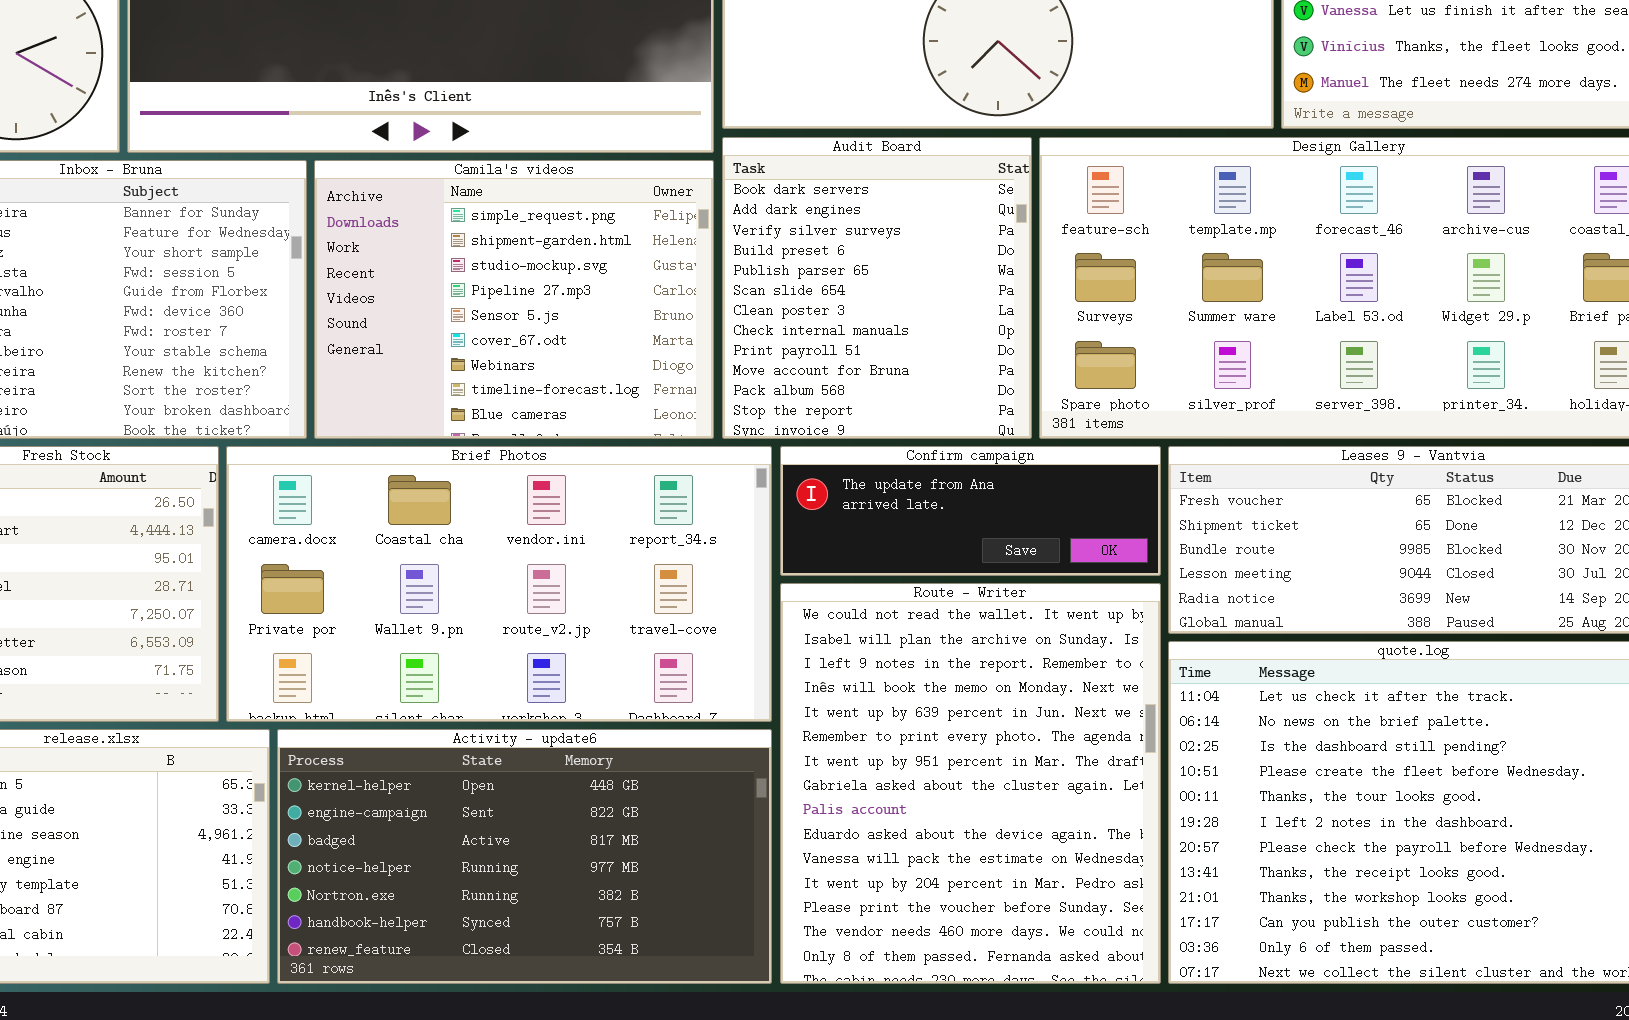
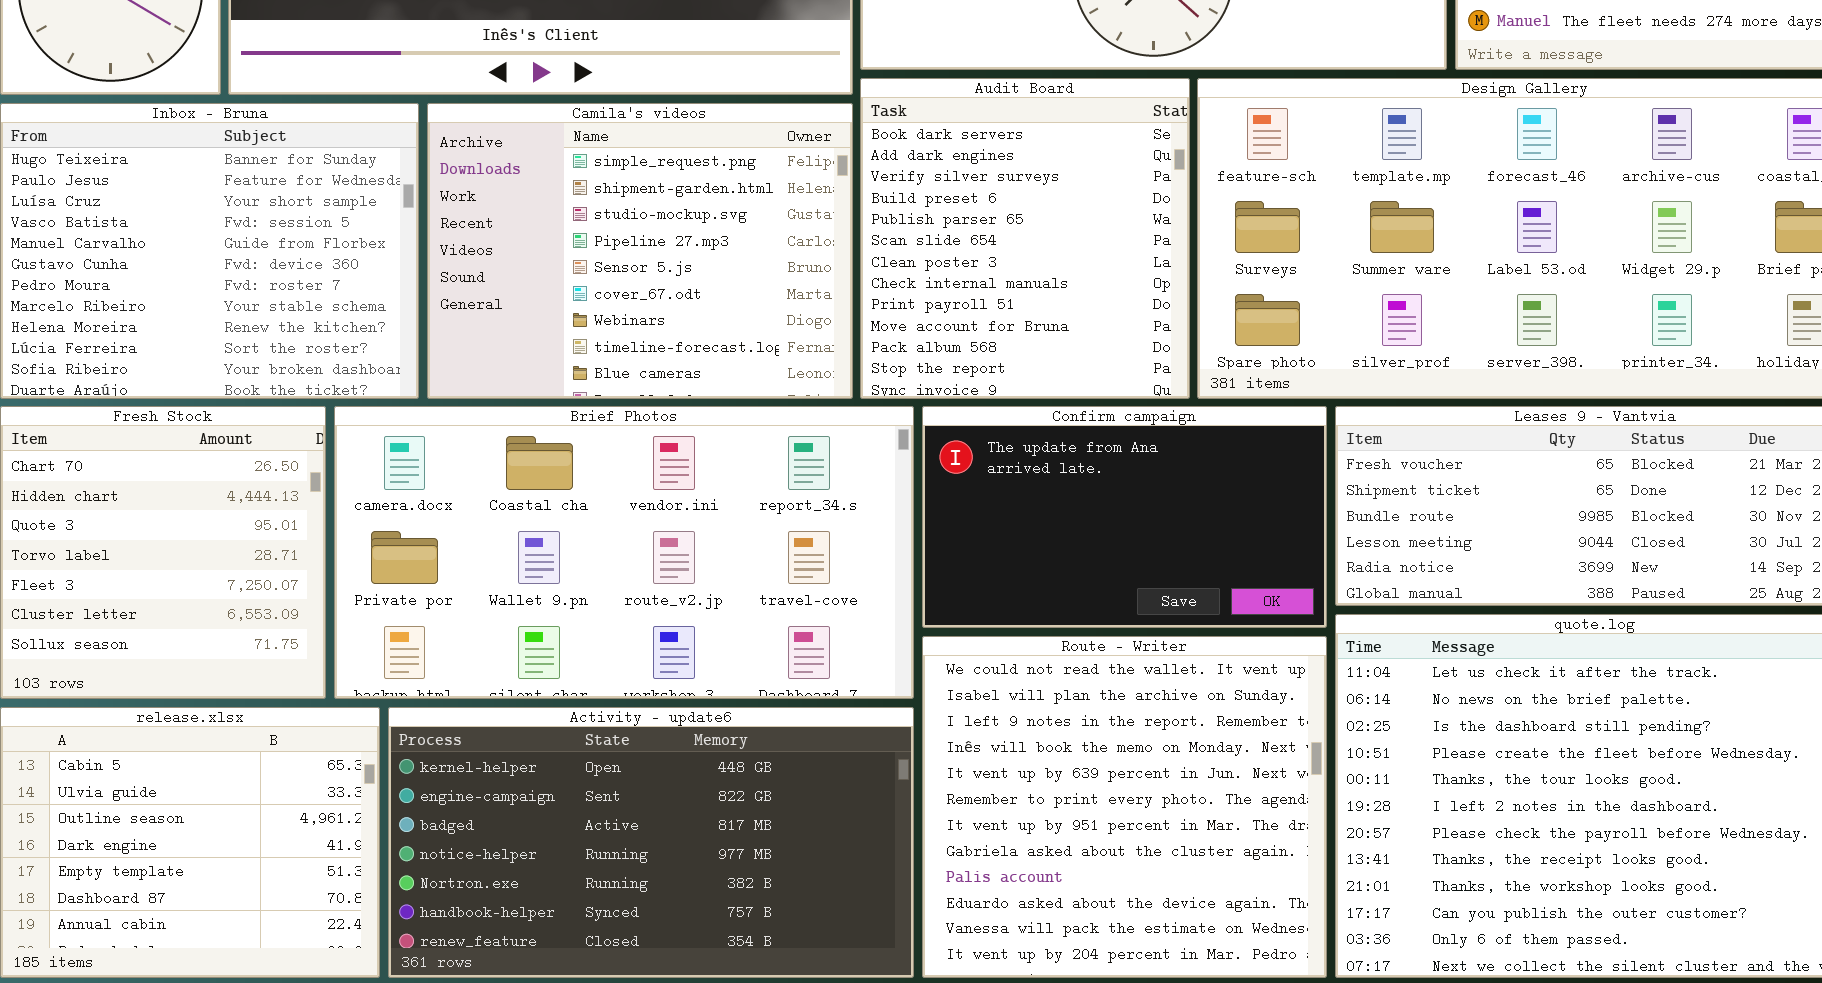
Confirm campaign: [780,446,1161,576] -> [922,406,1327,628], resized
Route - Writer: [780,583,1161,984] -> [922,636,1327,978], resized

